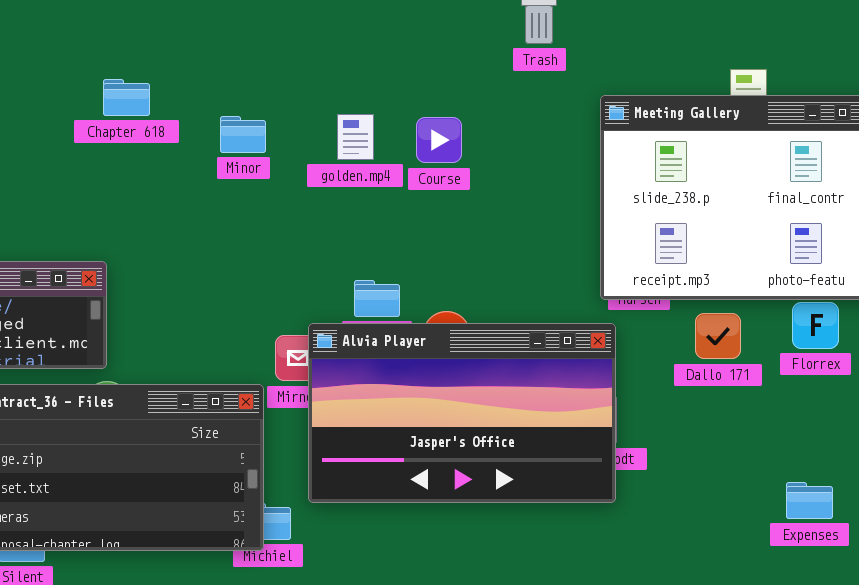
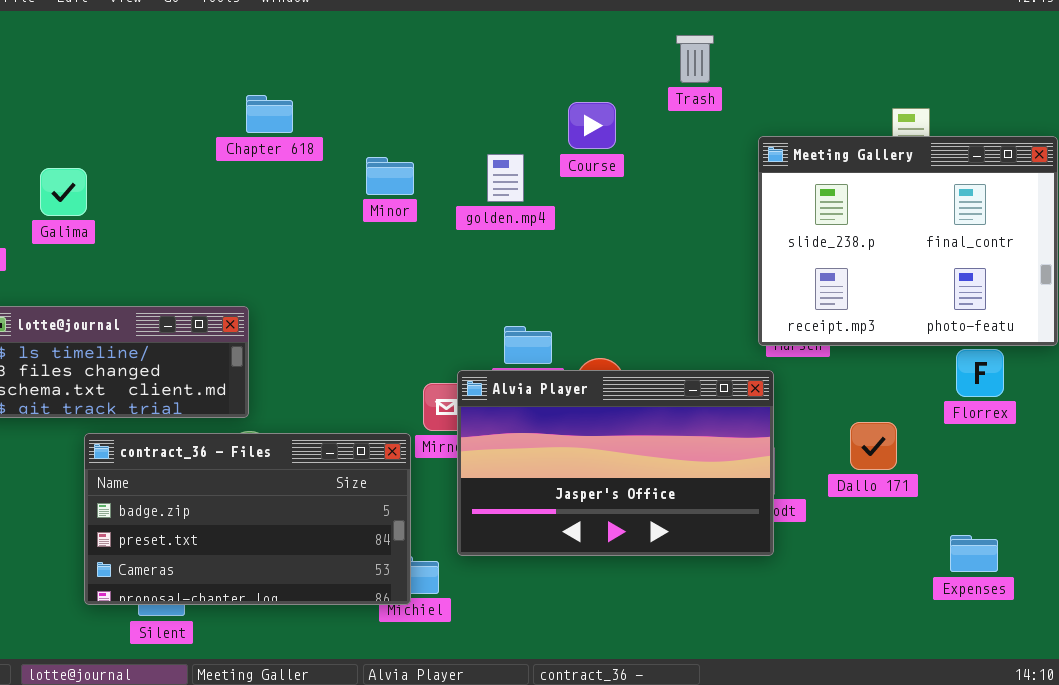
Chapter 618: [103,79,150,116] -> [246,95,293,133], moved
Course: [416,117,462,163] -> [568,102,616,149], moved
Dallo 171: [695,313,741,359] -> [850,422,897,470], moved

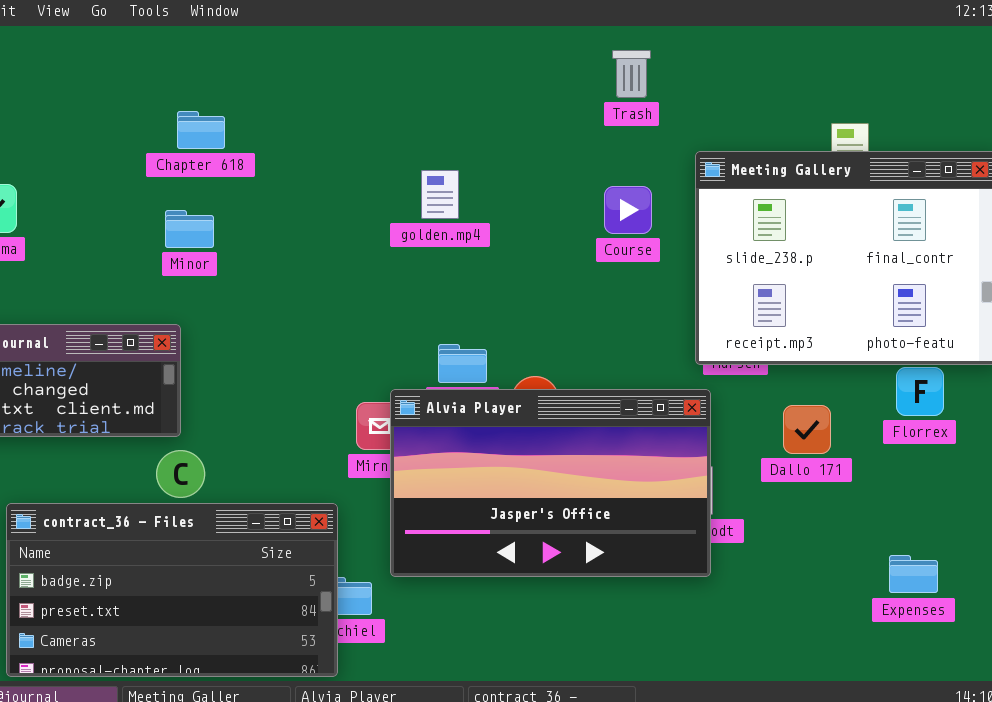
Course: [568,102,616,149] -> [604,186,652,234], moved
Minor: [366,157,414,195] -> [165,210,214,248], moved
Dallo 171: [850,422,897,470] -> [783,405,831,454], moved
contract_36 - Files: [84,433,411,605] -> [6,503,338,677], moved

